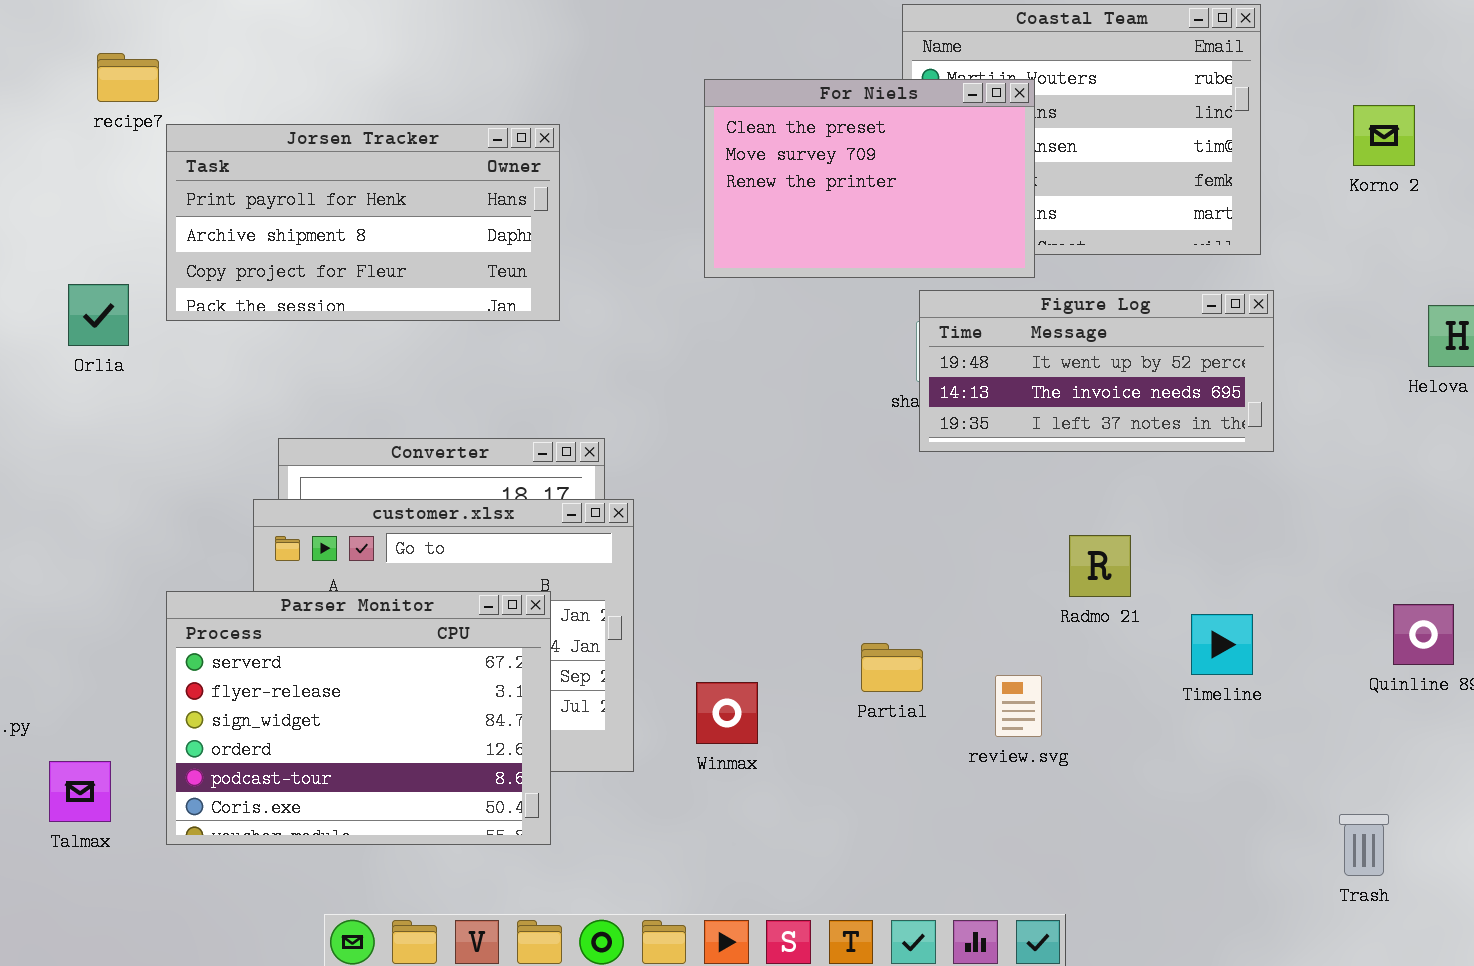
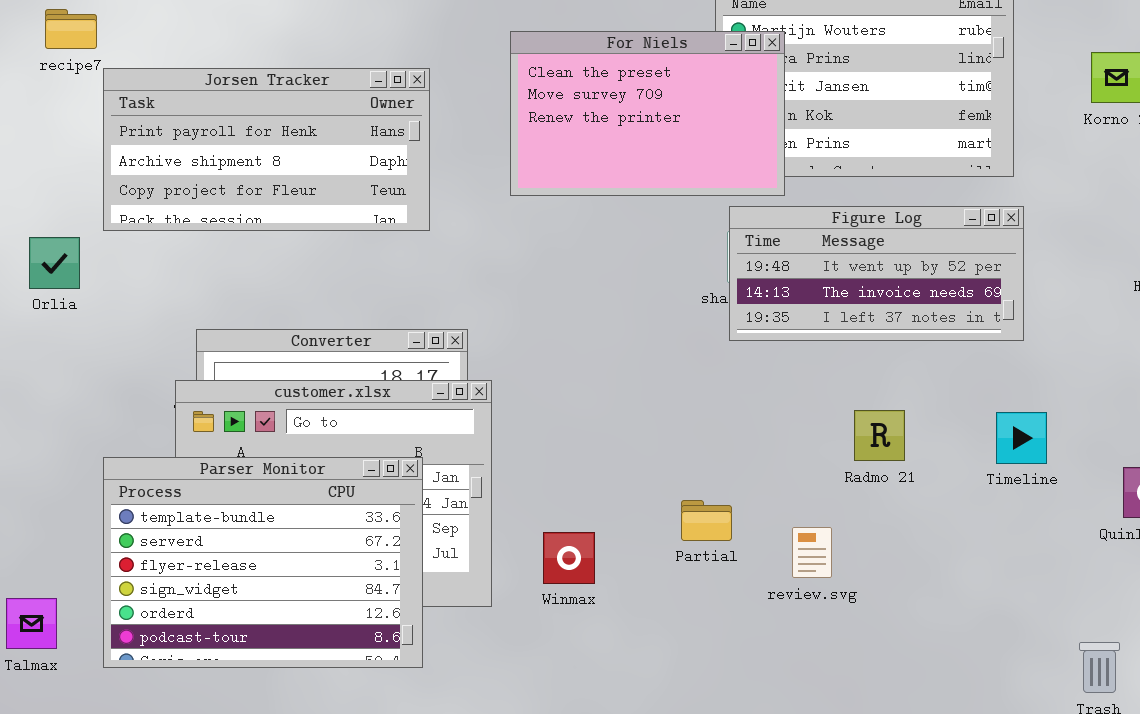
For Niels: [704,79,1035,278] -> [510,31,785,196], moved
Orlia: [68,284,129,346] -> [29,237,80,289], moved
Parser Monitor: [166,591,551,845] -> [103,457,423,668], scrolled up 1 row
Timeline: [1191,614,1253,675] -> [996,412,1047,464], moved

